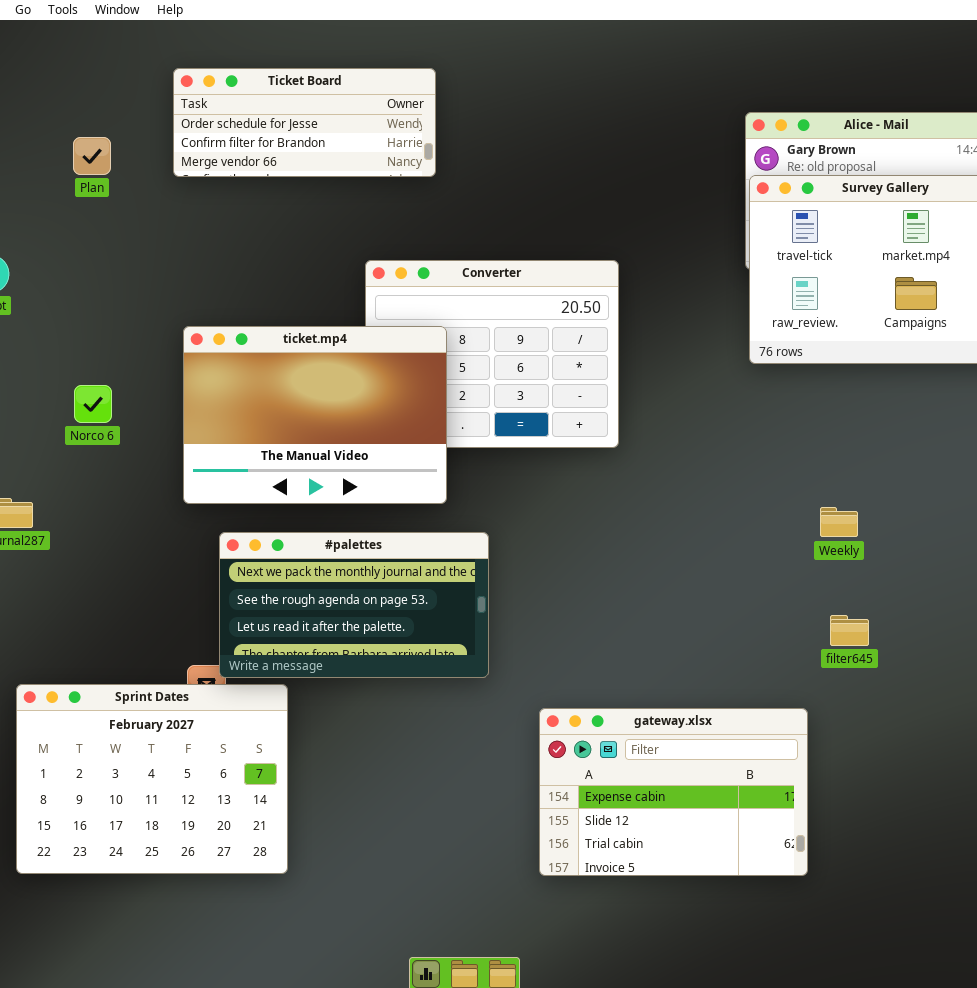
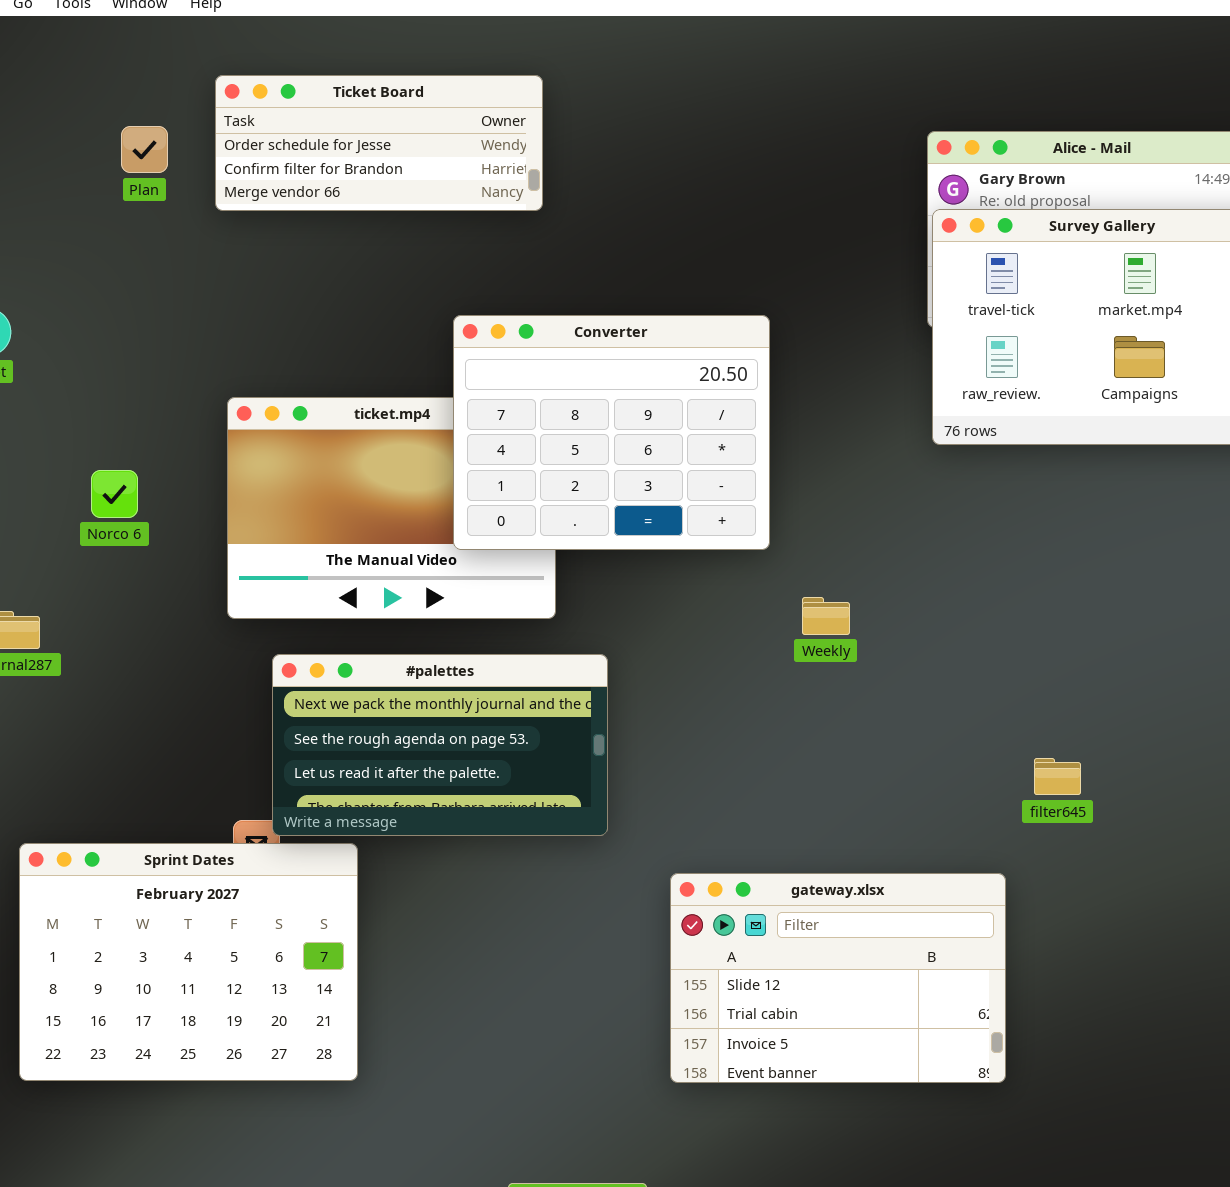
Plan: [73,137,111,175] -> [121,126,168,173], moved
Converter: [365,260,619,448] -> [453,315,770,550], raised
Weekly: [820,507,858,537] -> [802,597,850,635], moved
gateway.xlsx: [539,708,808,876] -> [670,873,1006,1083], scrolled down 1 row

